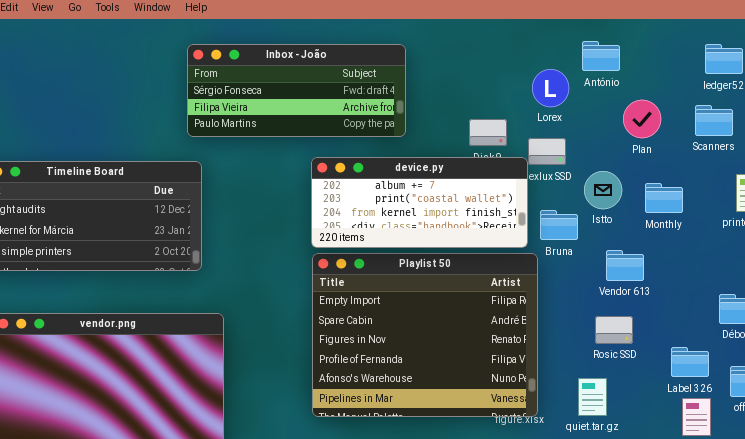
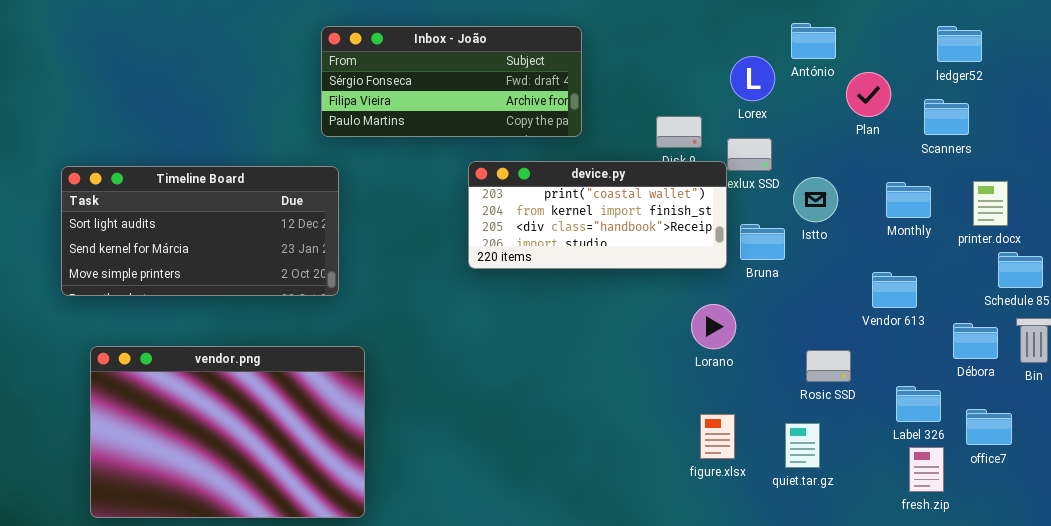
Plan: [623,100,661,138] -> [846,72,891,117], moved
device.py: [311,157,528,248] -> [468,161,727,269], scrolled down 1 row
Monthly: [645,183,683,213] -> [886,182,931,218], moved
Vendor 613: [606,250,644,281] -> [872,272,917,308], moved
Playlist 50: [312,253,538,417] -> none, closed

